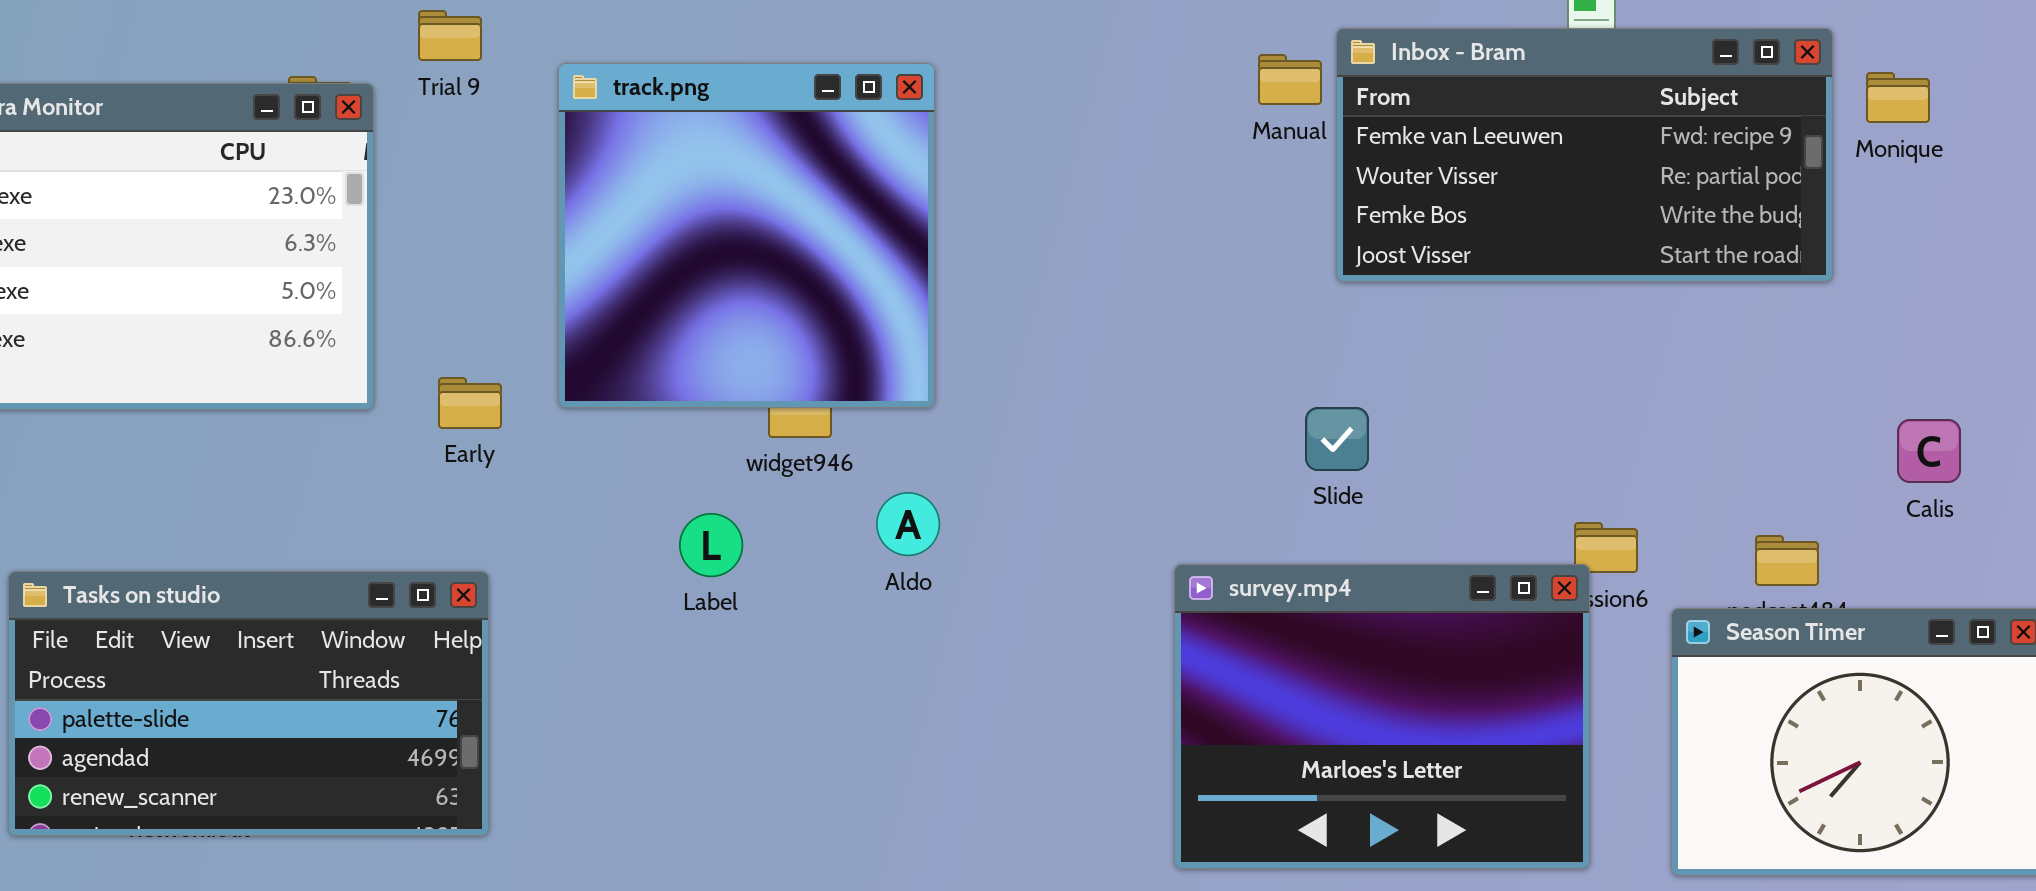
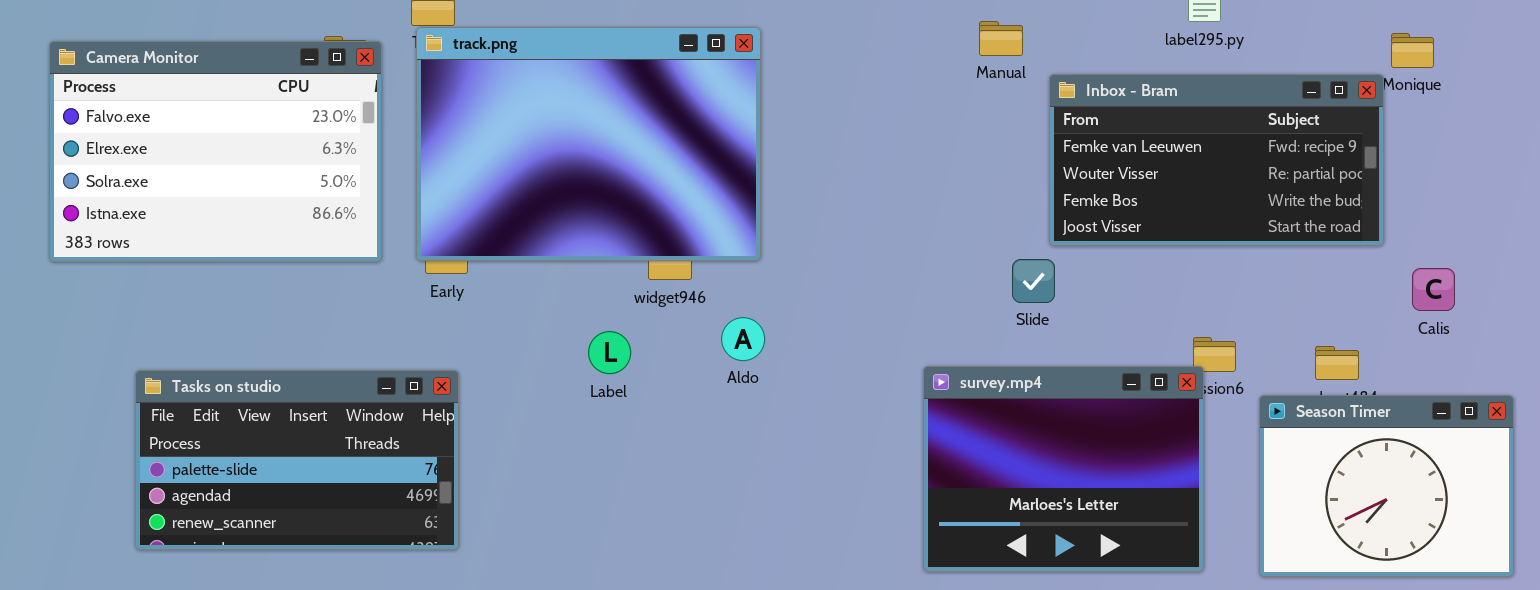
Inbox - Bram: [1336,28,1833,282] -> [1049,74,1384,246], moved
track.png: [558,63,935,408] -> [416,27,761,261], resized

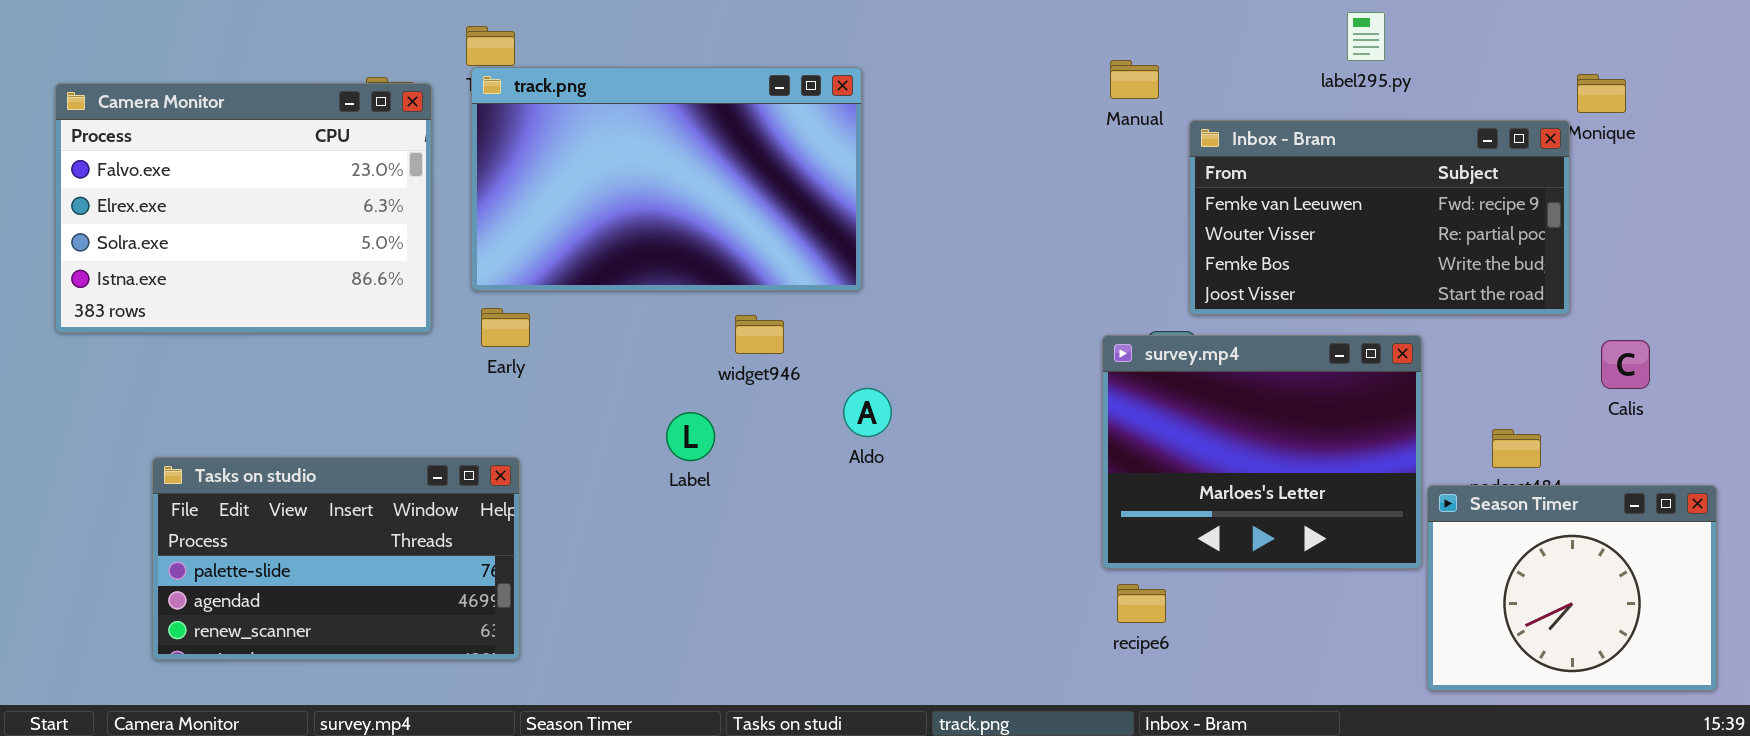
track.png: [416,27,761,261] -> [471,67,862,291], resized
Aldo: [721,317,765,361] -> [843,388,892,437], moved
survey.mp4: [923,366,1204,572] -> [1102,335,1422,569], moved

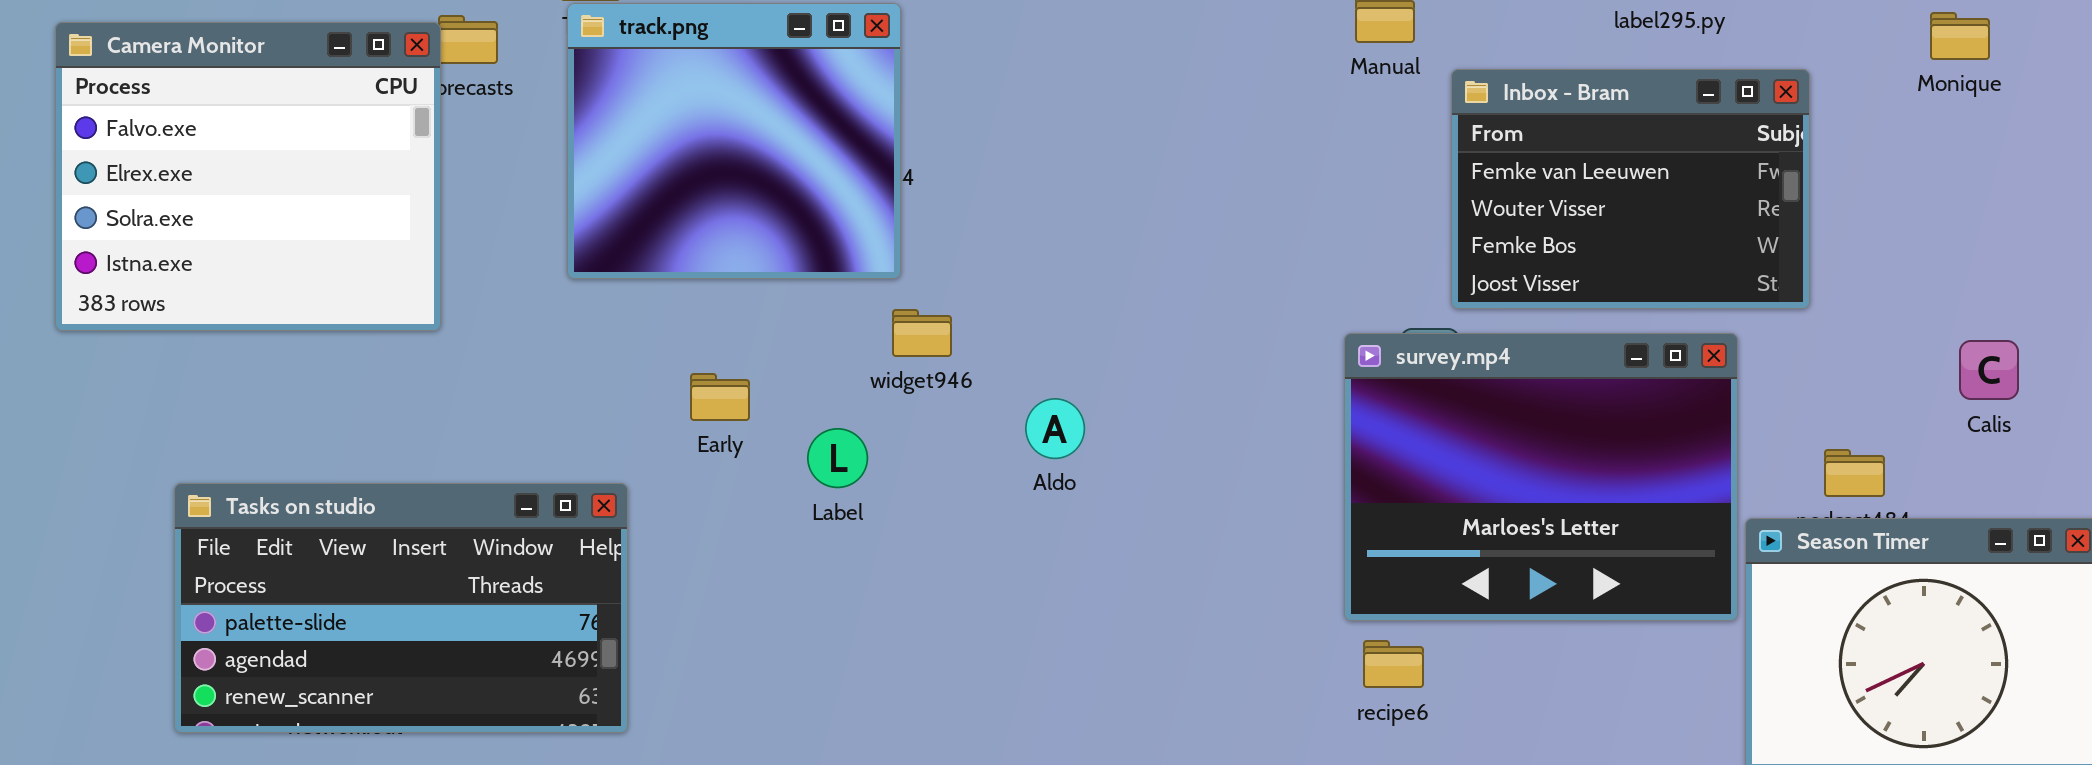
track.png: [471,67,862,291] -> [567,3,901,279], resized
Camera Monitor: [55,83,432,333] -> [55,22,441,331], resized
Inbox - Bram: [1189,120,1570,315] -> [1451,69,1810,309], resized
Early: [481,308,530,347] -> [690,373,750,421], moved

